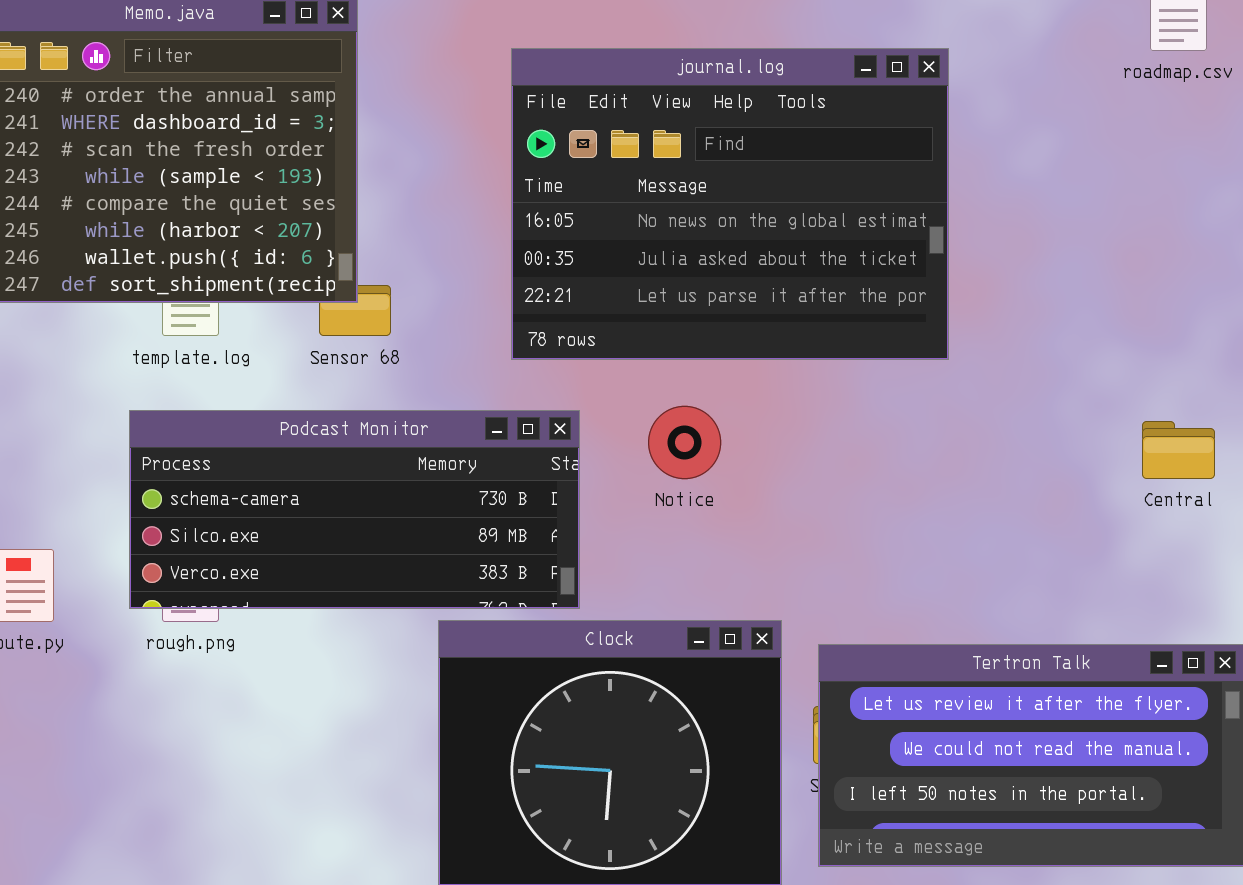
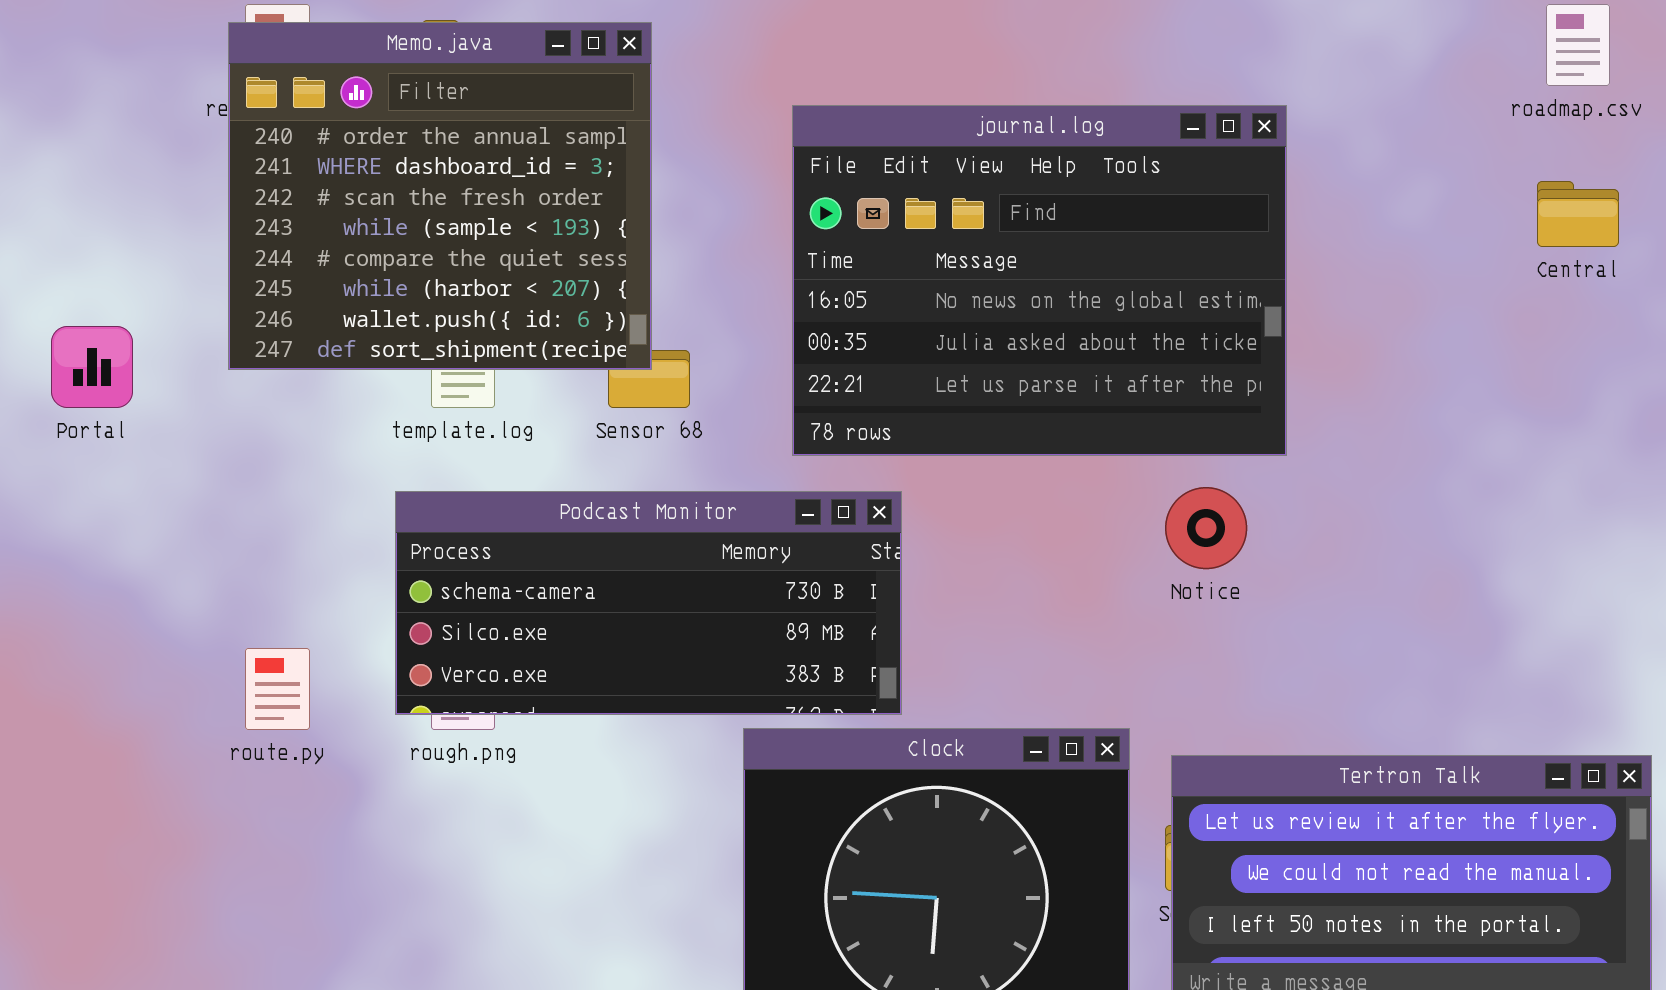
journal.log: [511,48,949,360] -> [792,105,1287,456], moved
Notice: [648,406,721,479] -> [1165,487,1247,569], moved
Central: [1142,421,1215,479] -> [1537,181,1619,247], moved

